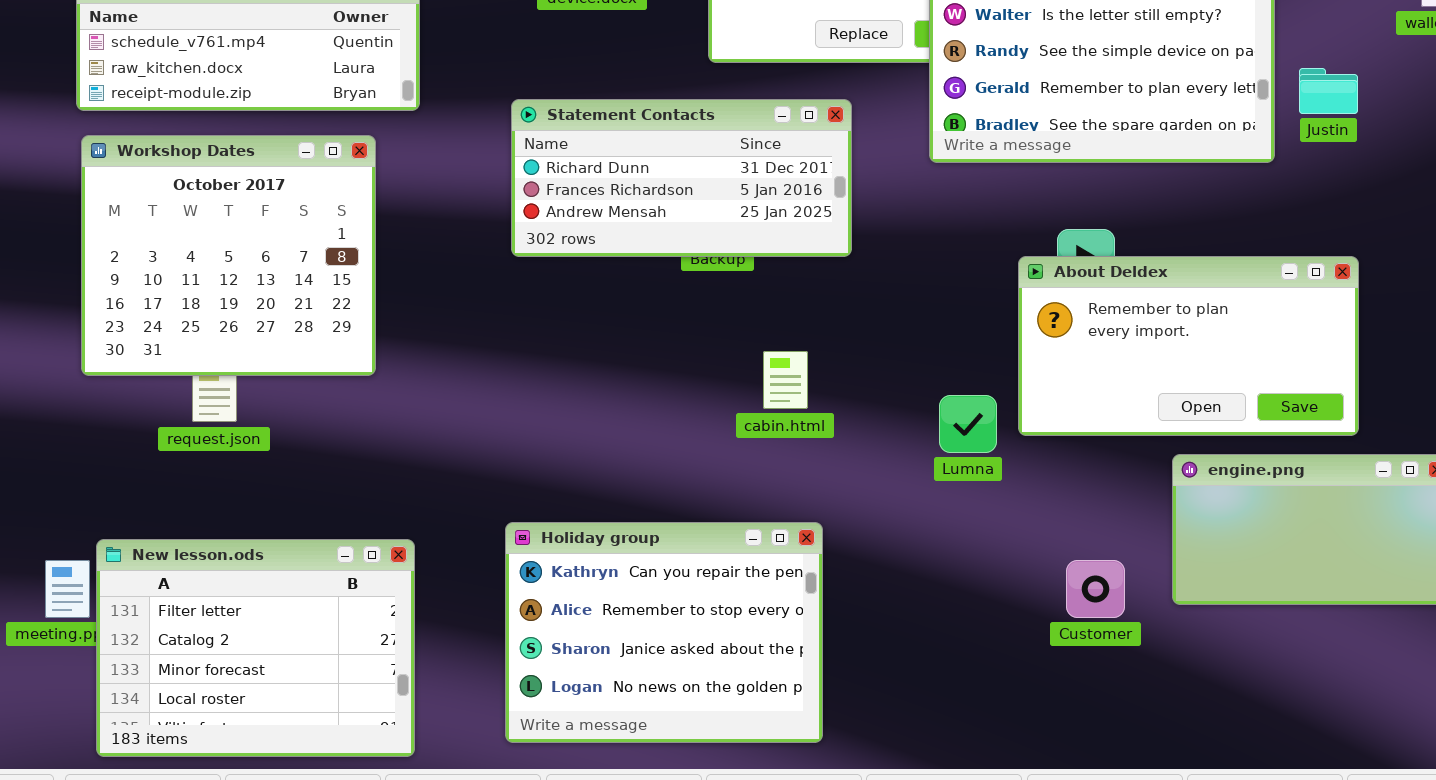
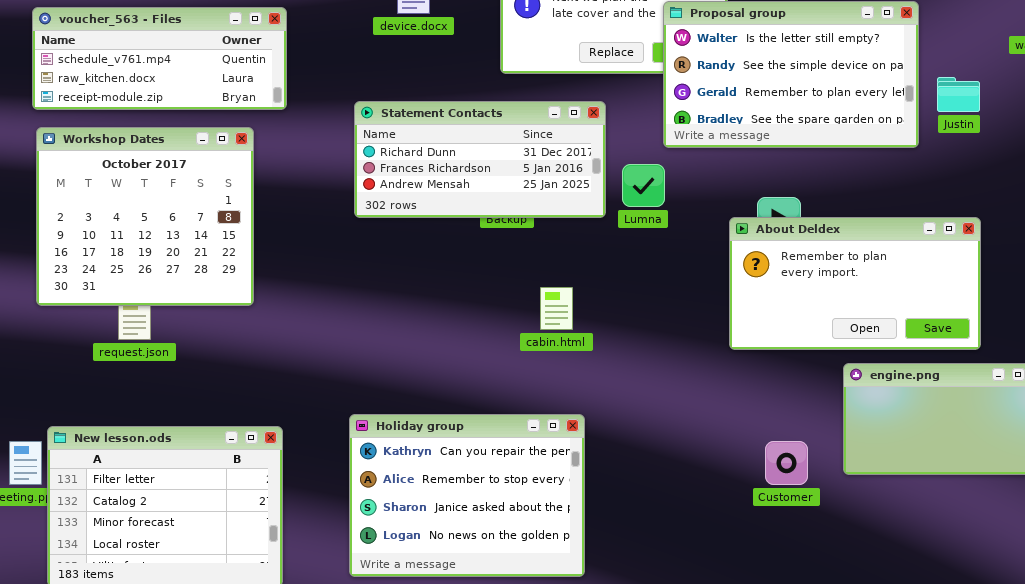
Lumna: [939,395,997,453] -> [622,164,665,207], moved

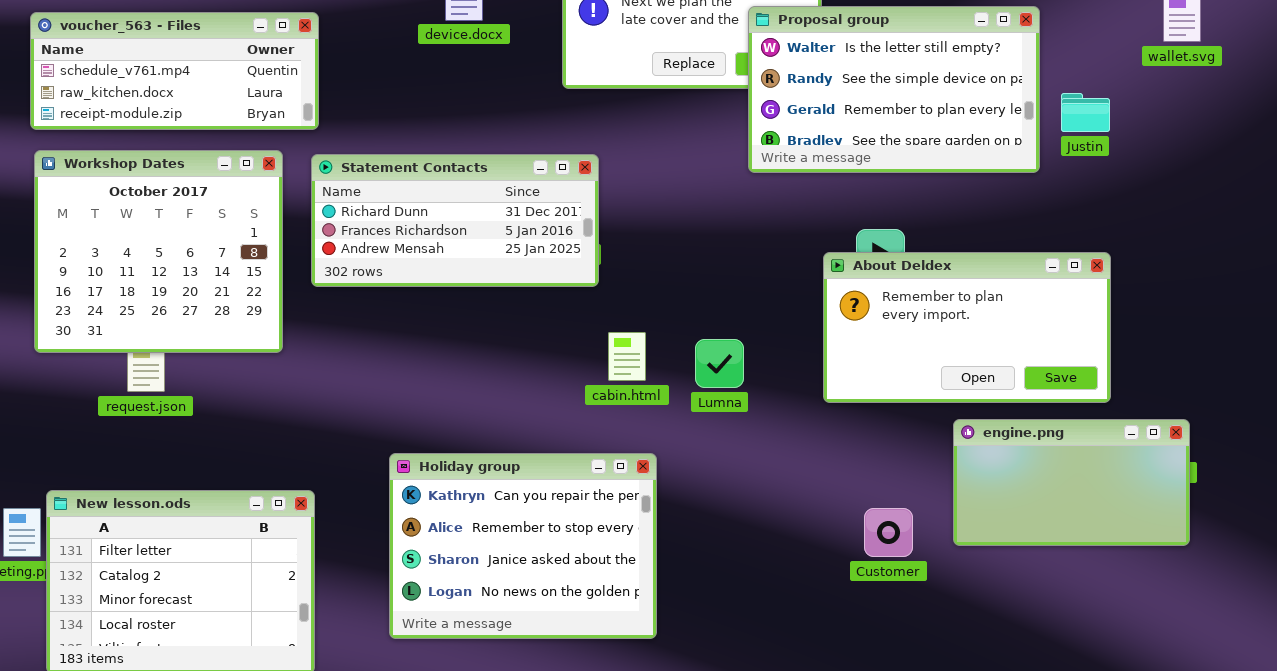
Statement Contacts: [354,101,606,218] -> [311,154,599,287], moved
Lumna: [622,164,665,207] -> [695,339,744,388], moved
Holiday group: [349,414,585,577] -> [389,453,657,639], moved

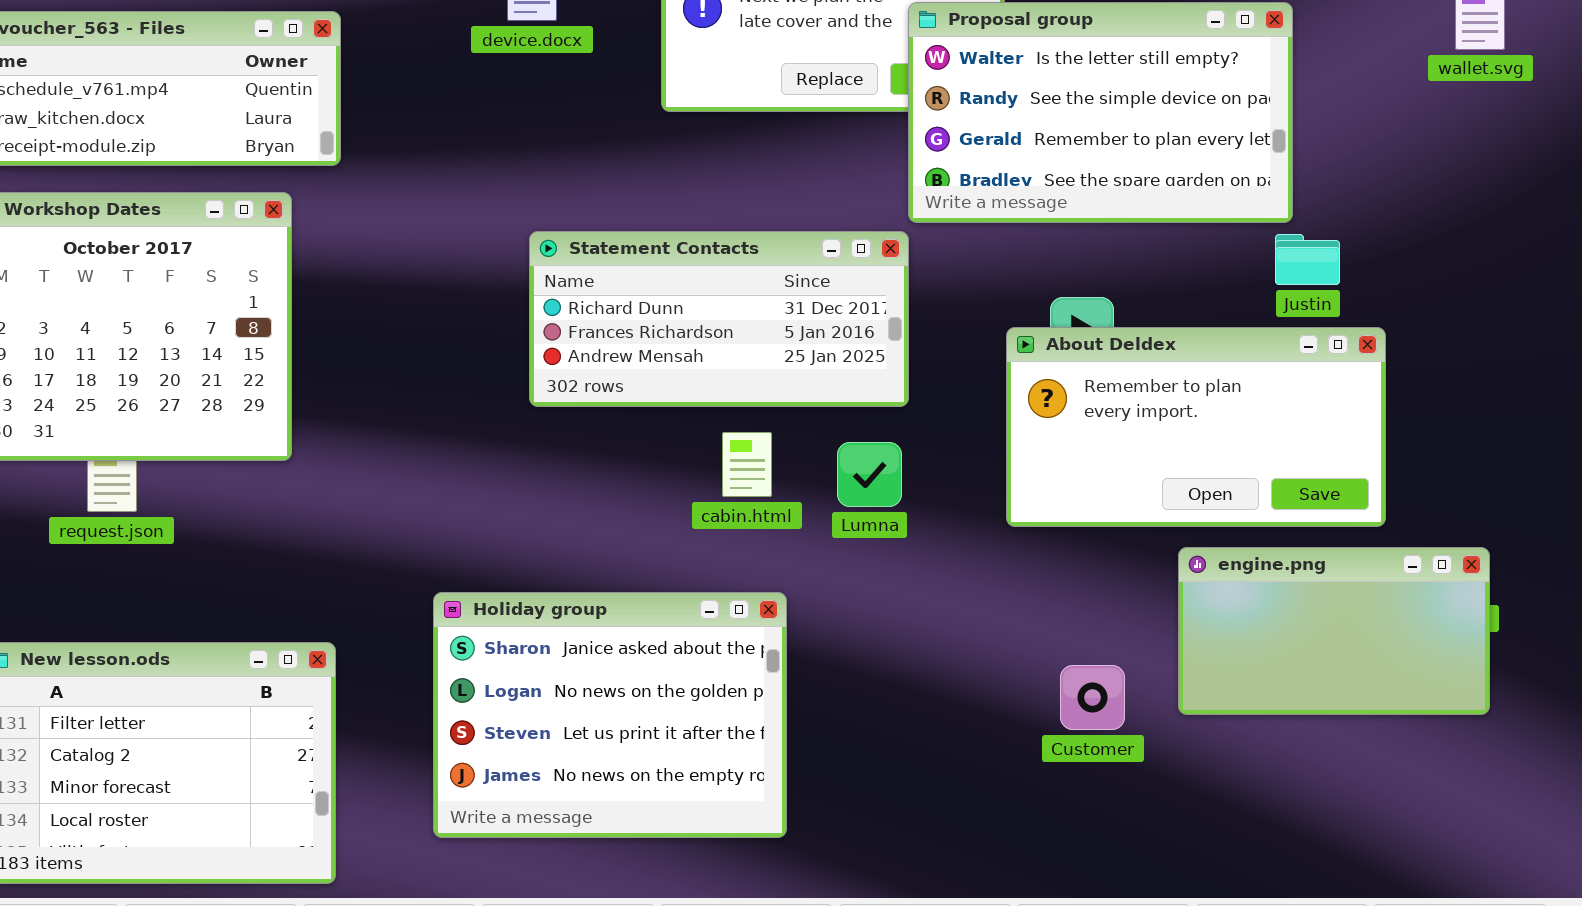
Justin: [1061,93,1110,132] -> [1275,234,1340,285], moved
Statement Contacts: [311,154,599,287] -> [529,231,909,407], moved
Holiday group: [389,453,657,639] -> [433,592,787,838], scrolled down 2 rows

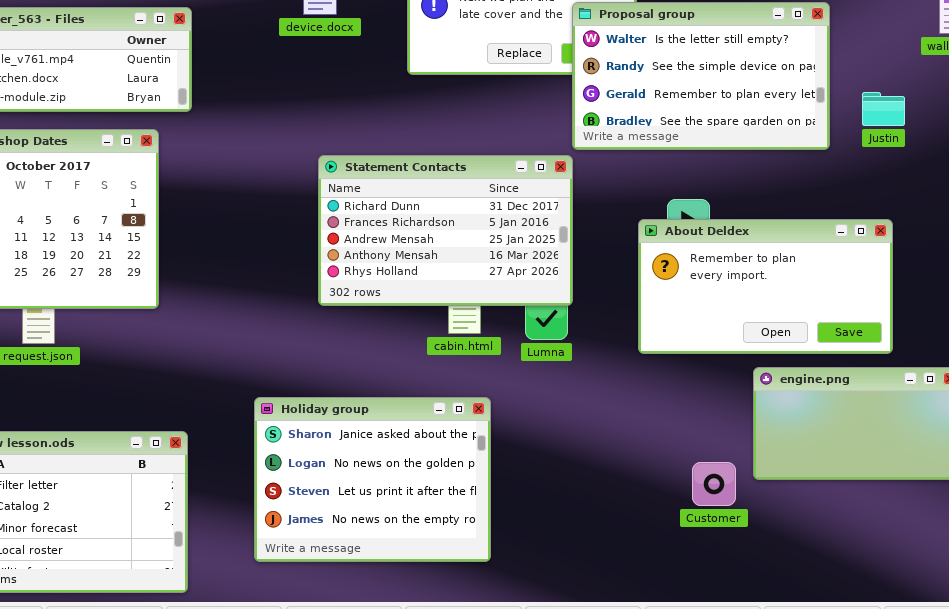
Statement Contacts: [529,231,909,407] -> [318,155,573,306], resized
Justin: [1275,234,1340,285] -> [862,92,905,126], moved
Customer: [1060,665,1125,730] -> [692,462,736,506], moved

